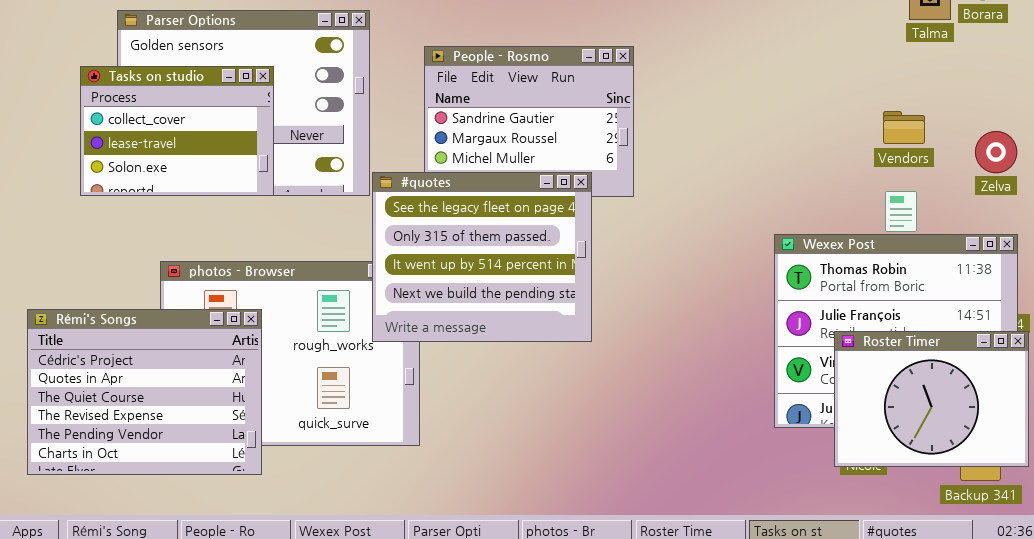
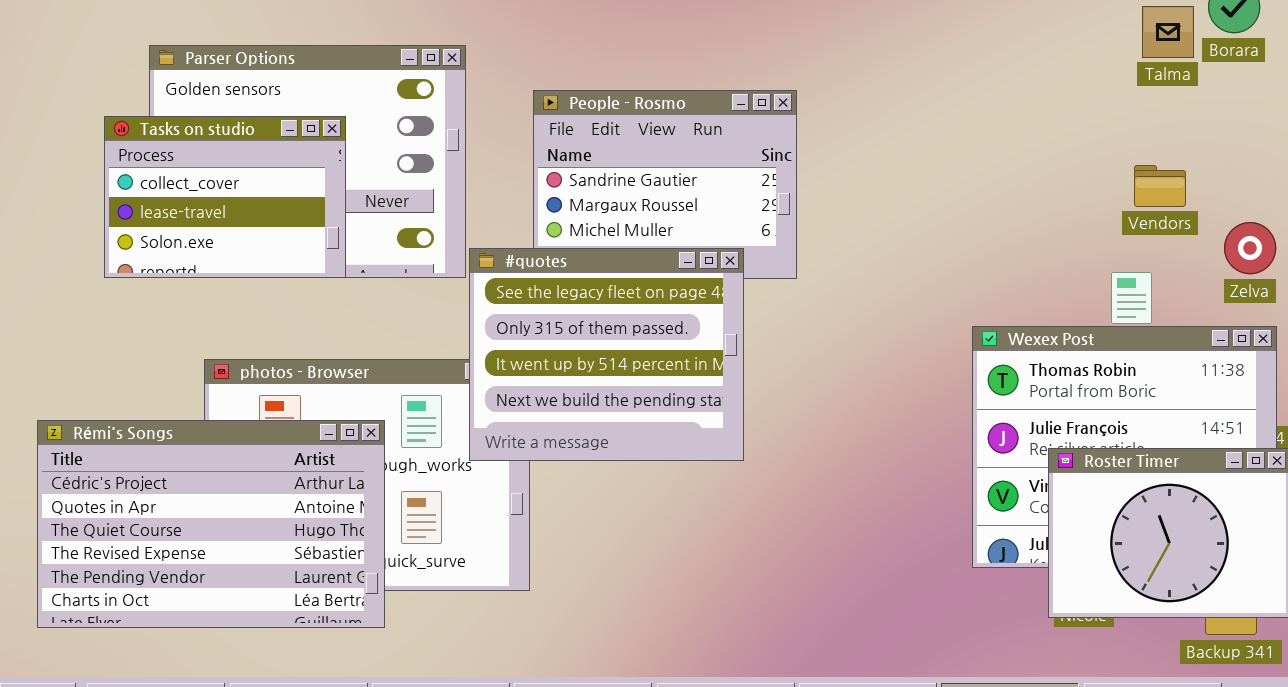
Vendors: [883,111,925,144] -> [1134,165,1186,207], moved
Zelva: [975,131,1017,173] -> [1224,222,1276,274], moved
Rémi's Songs: [27,309,262,475] -> [37,420,385,628], resized

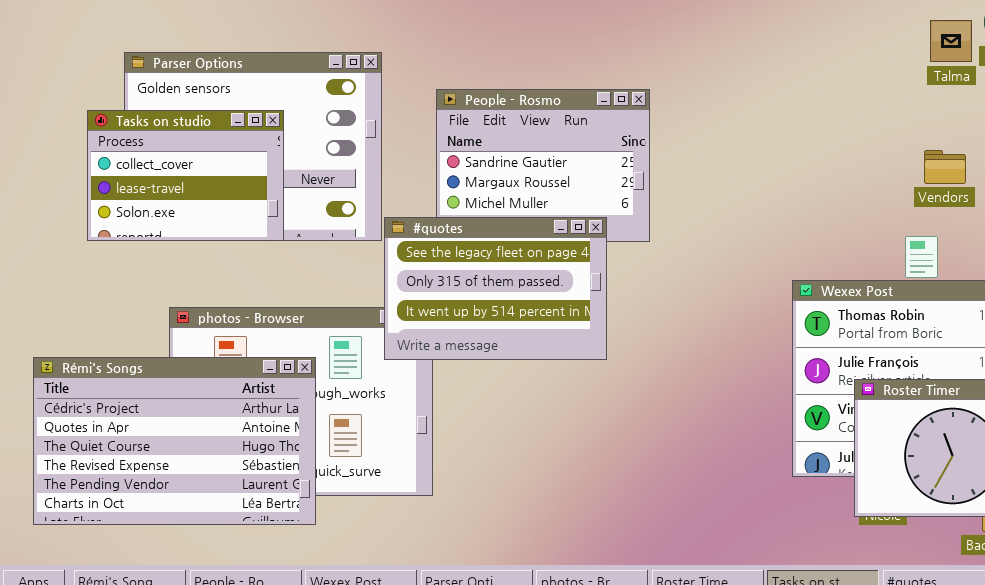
#quotes: [469,248,744,461] -> [384,217,607,360], resized

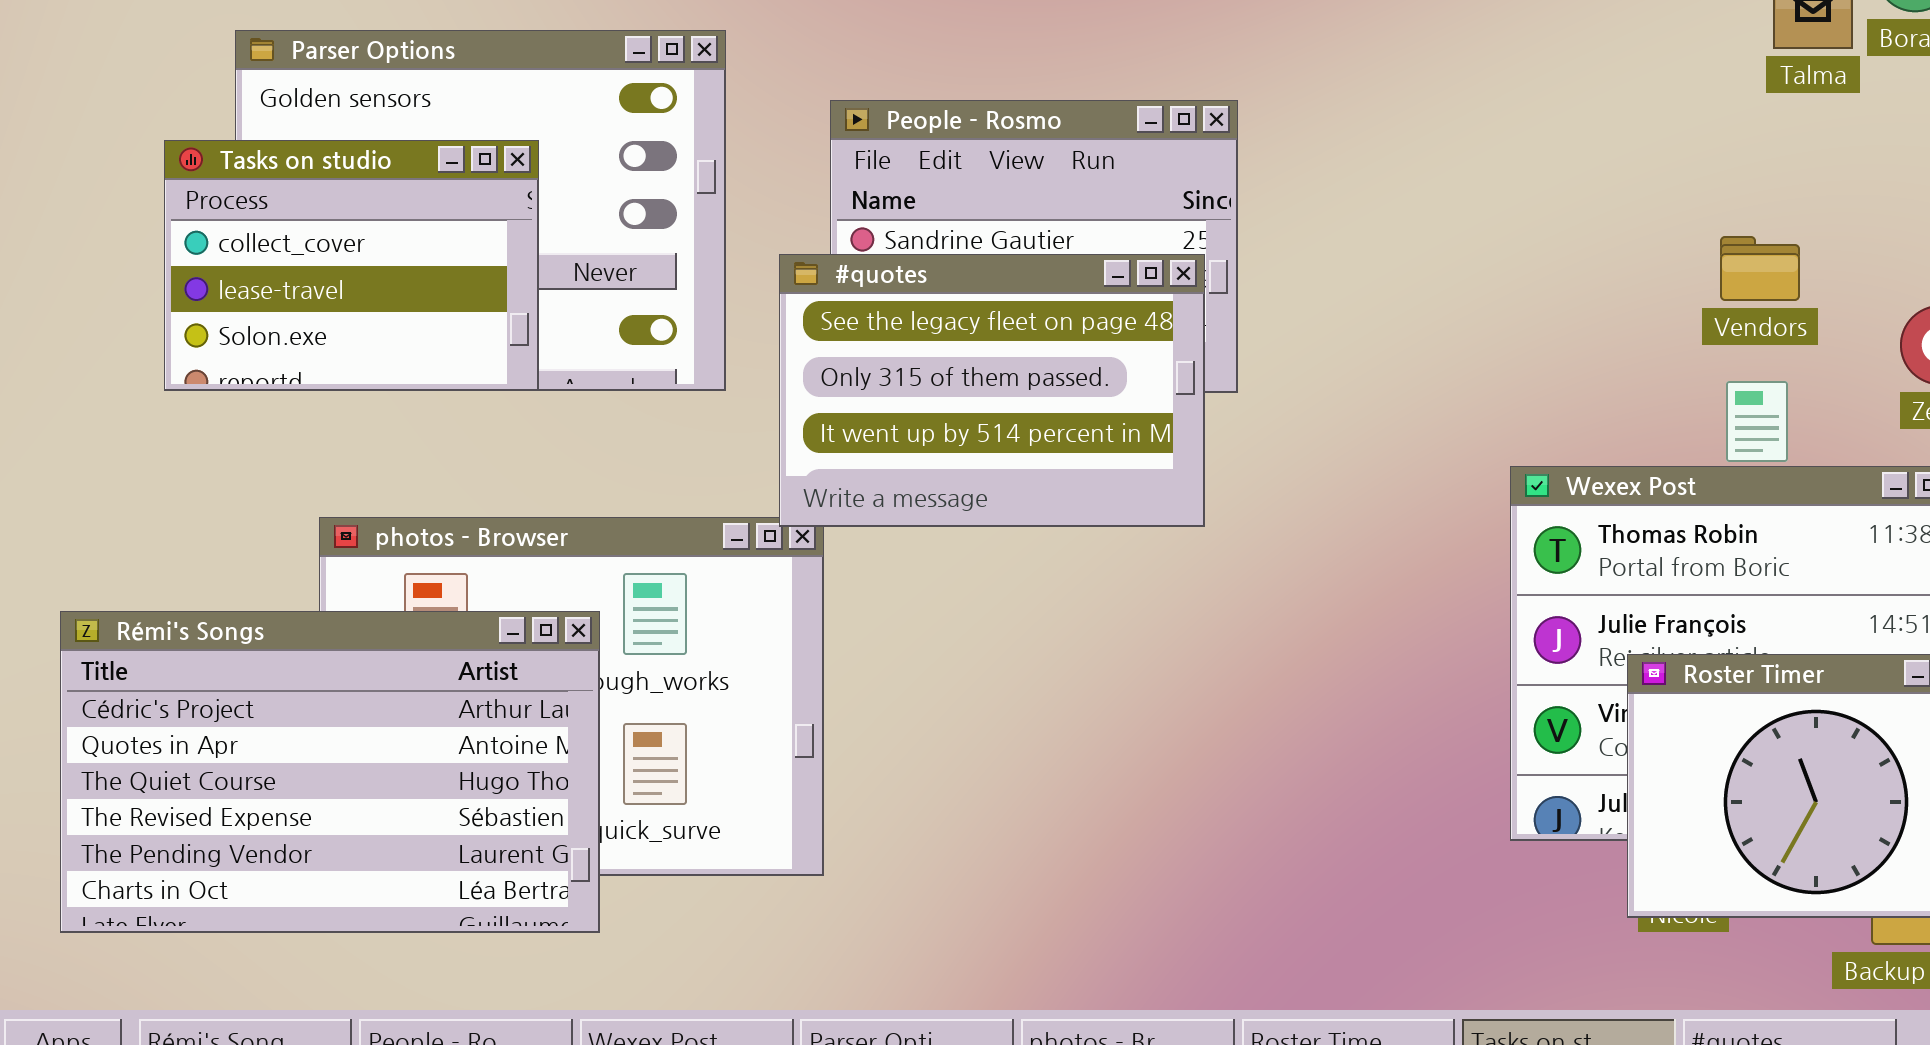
Vendors: [924,150,966,184] -> [1720,236,1800,301], moved
#quotes: [384,217,607,360] -> [779,254,1205,527], moved

